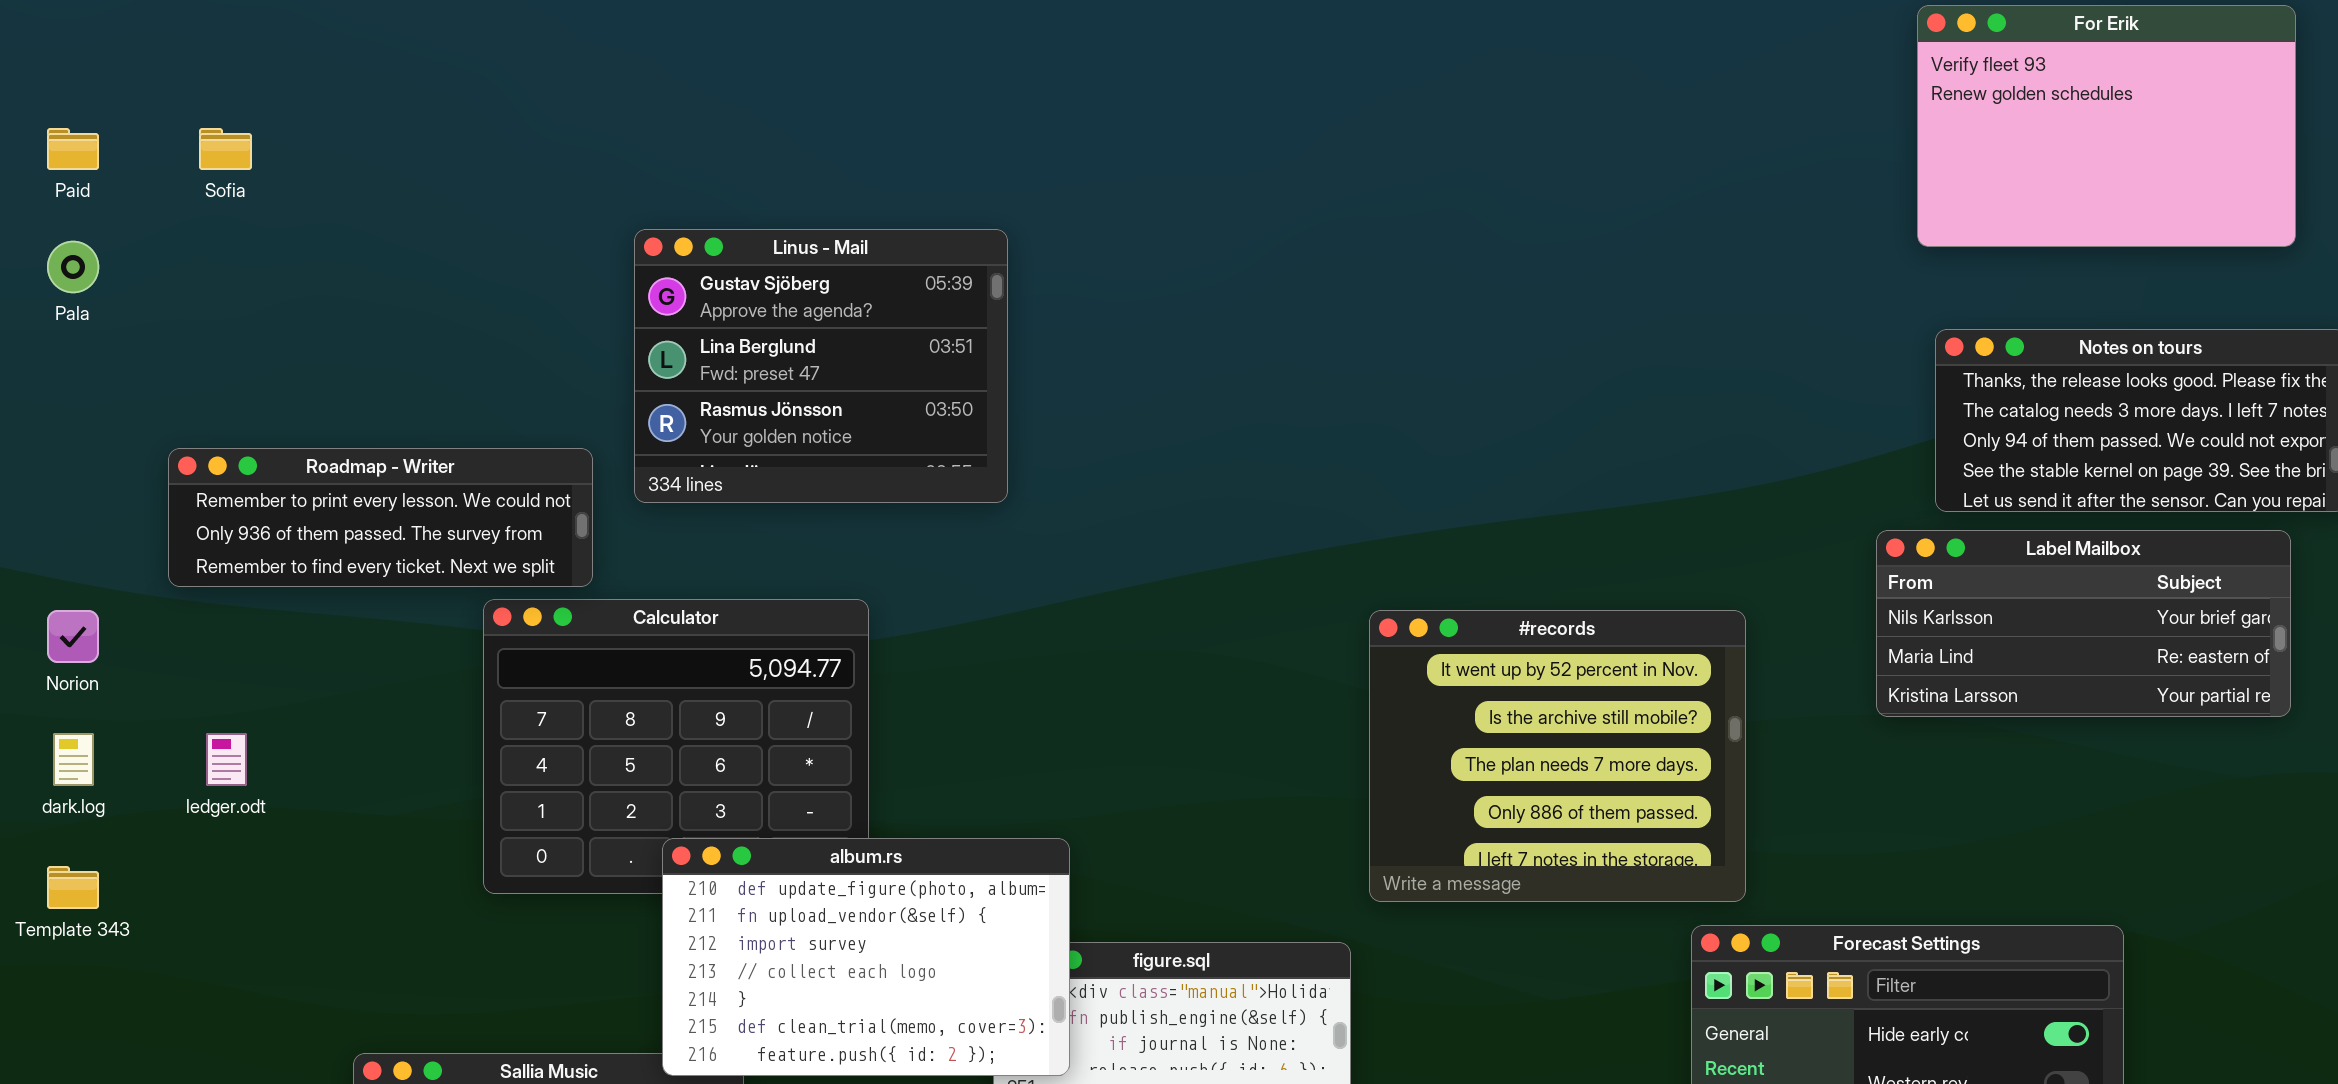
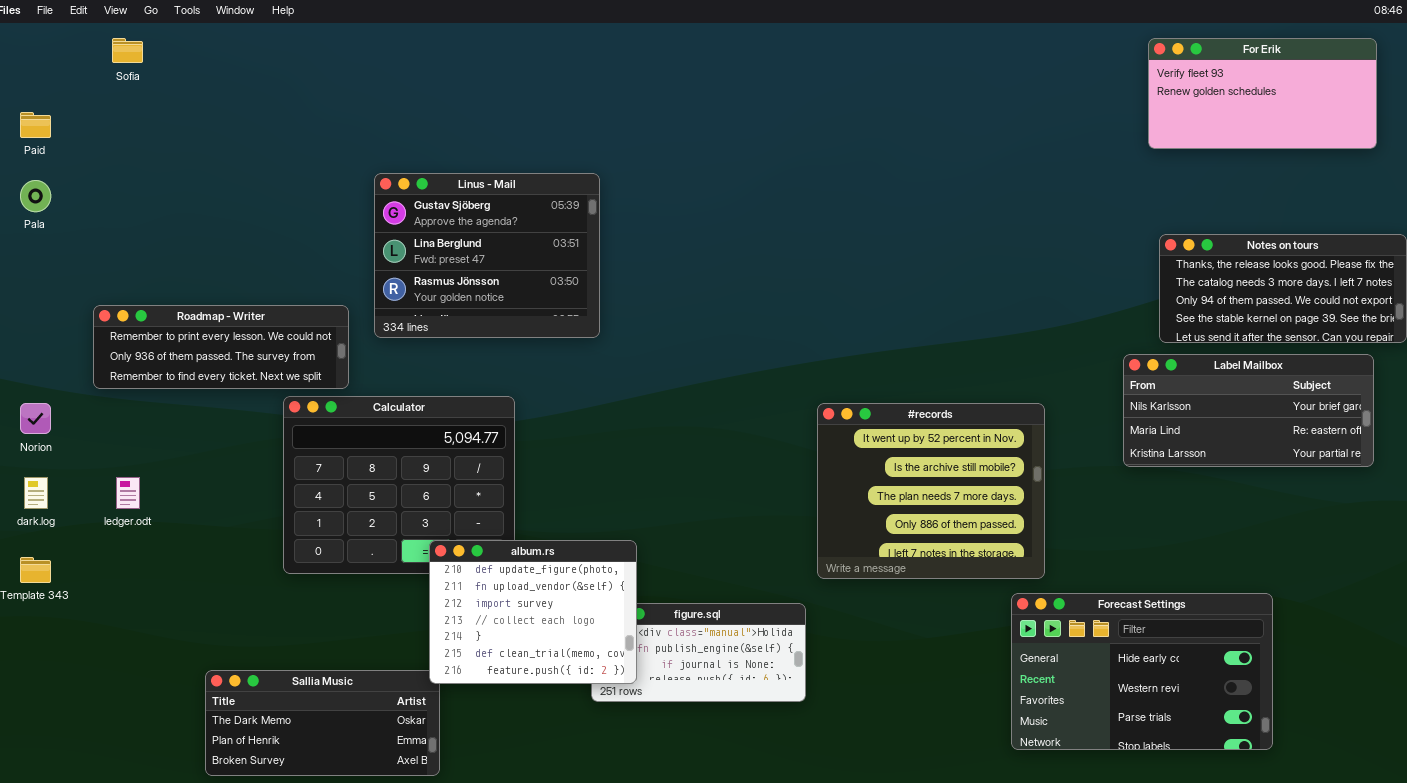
For Erik: [1917,5,2296,247] -> [1148,38,1377,149], resized
Sofia: [199,128,252,170] -> [112,38,143,63], moved
album.rs: [662,838,1070,1076] -> [429,540,637,684], resized

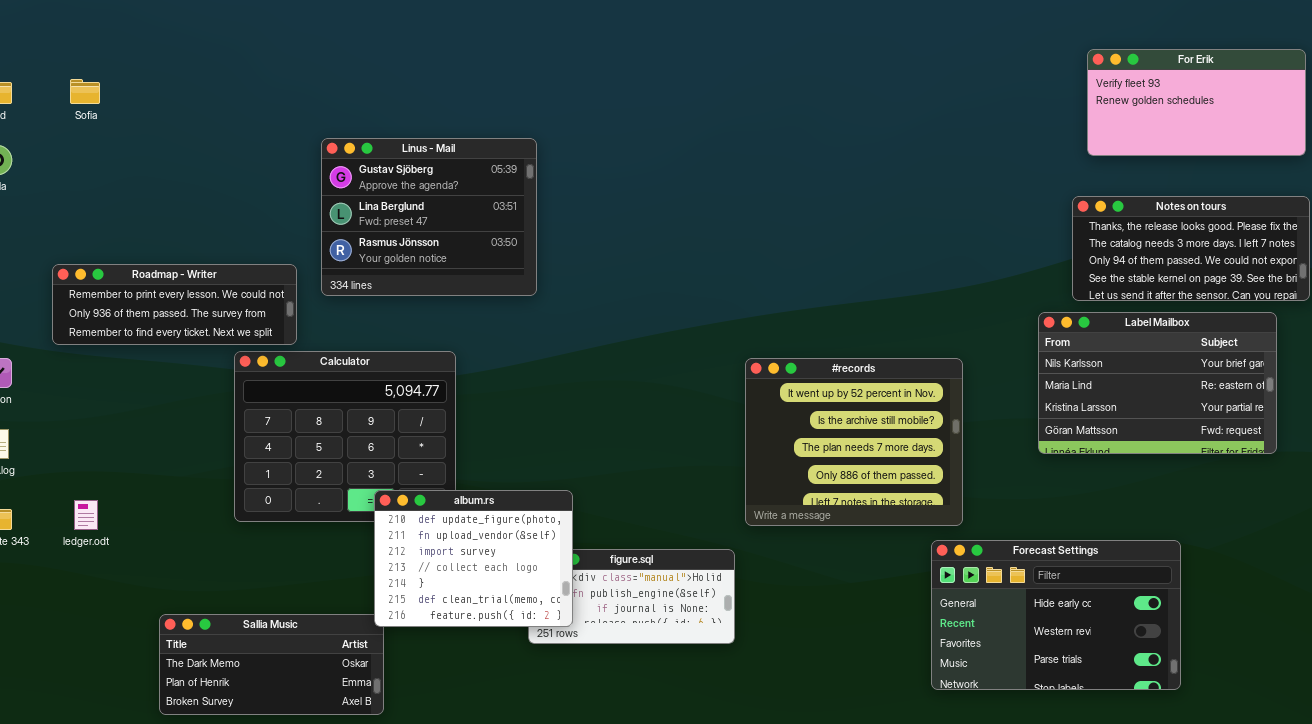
Sofia: [112,38,143,63] -> [70,79,100,104], moved
For Erik: [1148,38,1377,149] -> [1087,49,1306,156], moved
Label Mailbox: [1123,354,1374,467] -> [1038,312,1277,454], resized
ledger.odt: [116,477,140,509] -> [74,500,98,530], moved

